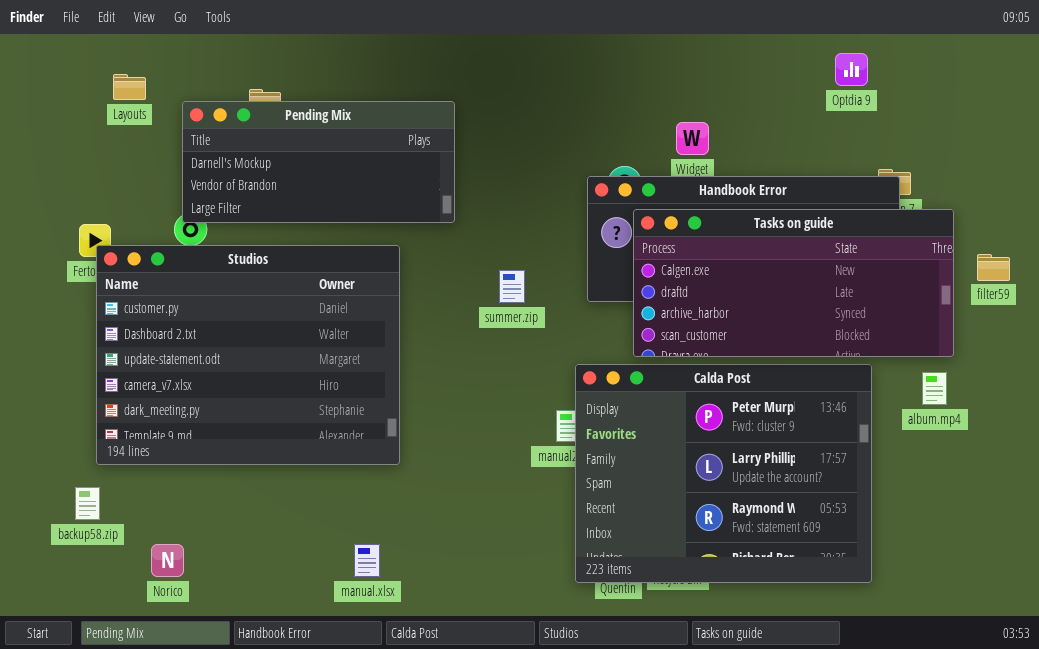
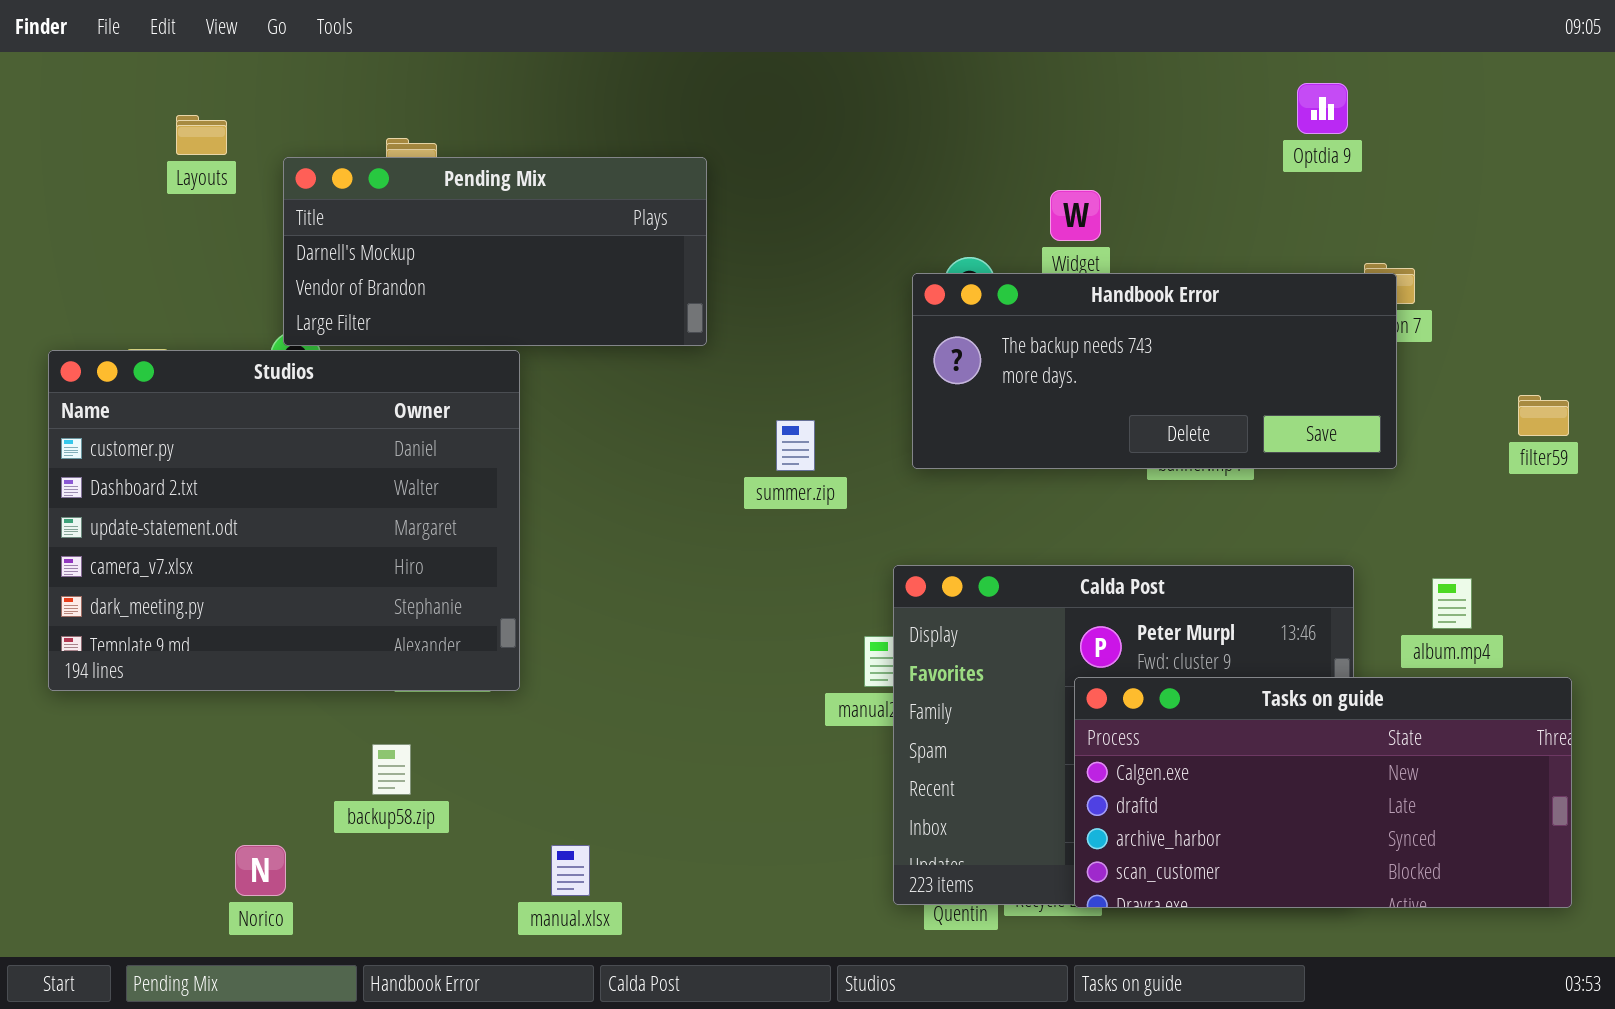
Tasks on guide: [633,209,954,357] -> [1074,677,1572,908], moved
Studios: [96,245,400,465] -> [48,350,520,691], moved
backup58.zip: [75,487,100,520] -> [372,744,411,795], moved

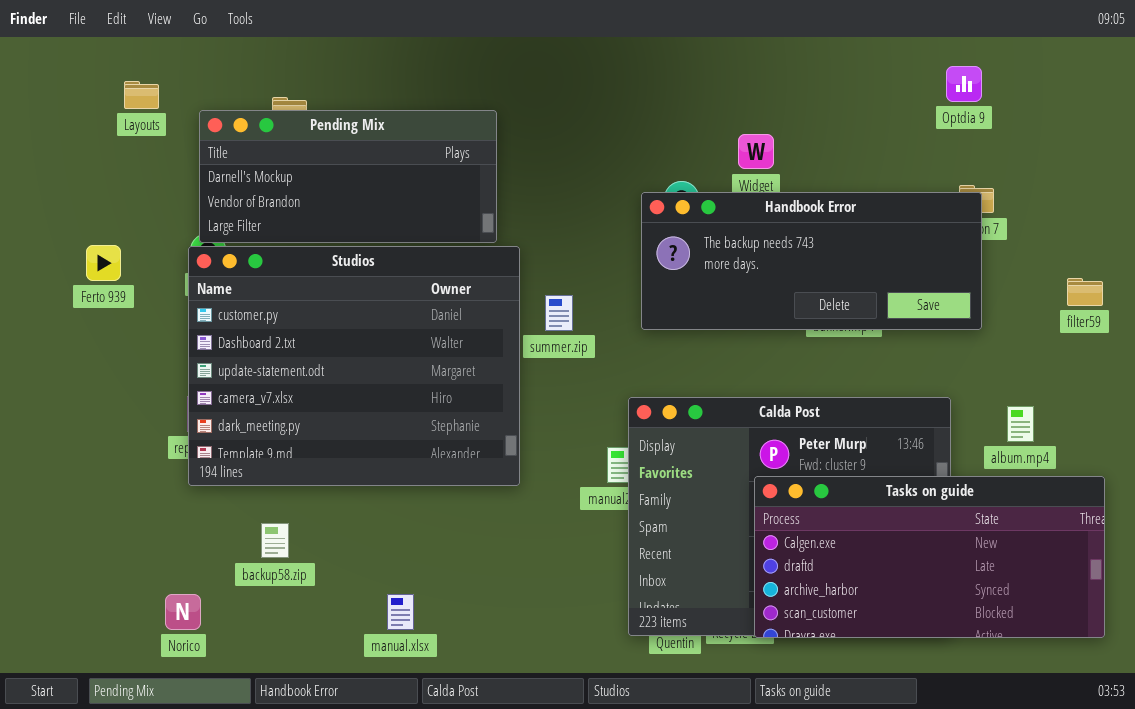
Optdia 9: [1297,83,1348,134] -> [946,66,982,102], moved
Studios: [48,350,520,691] -> [188,246,520,486], moved

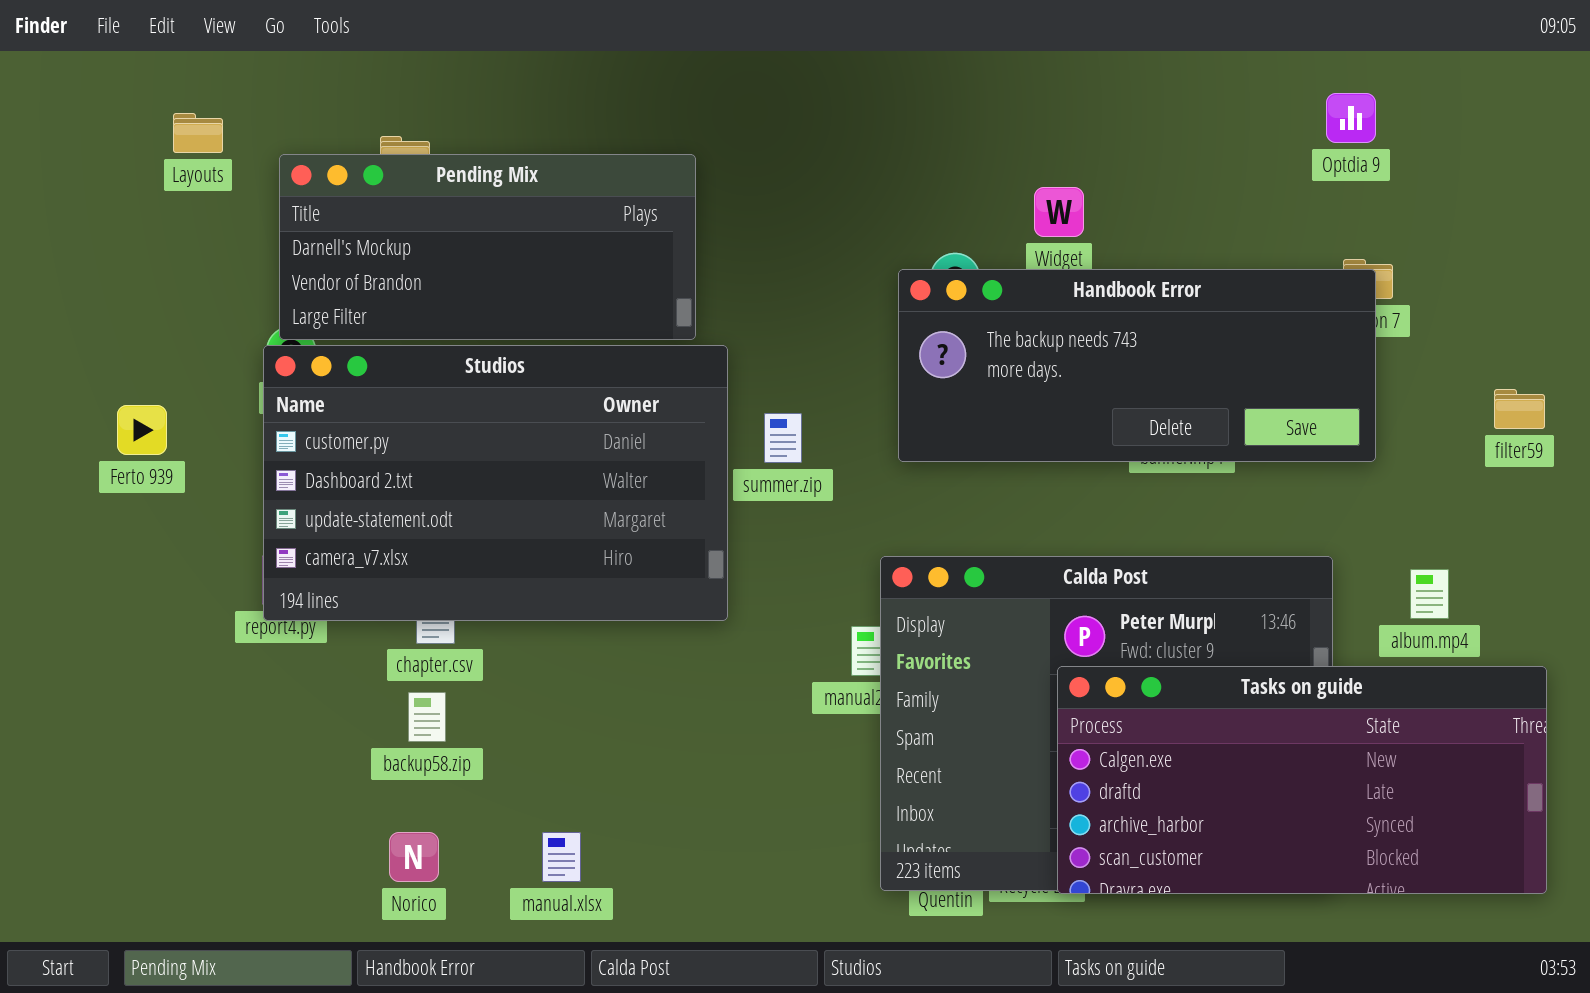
Ferto 939: [86,245,121,281] -> [117,405,167,455], moved
Studios: [188,246,520,486] -> [263,345,728,621], resized
backup58.zip: [261,523,289,558] -> [408,692,446,742], moved
Norico: [165,594,201,630] -> [389,832,439,882], moved

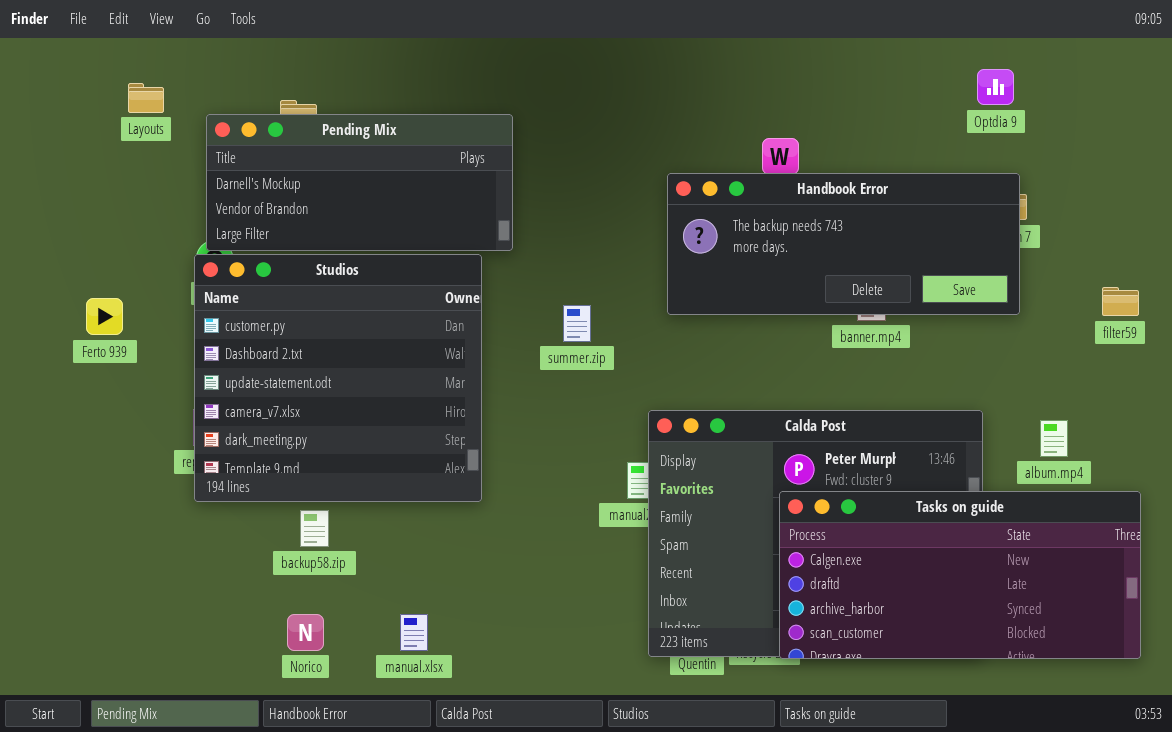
Handbook Error: [898,269,1376,462] -> [667,173,1020,315], moved
Studios: [263,345,728,621] -> [194,254,482,502], resized

